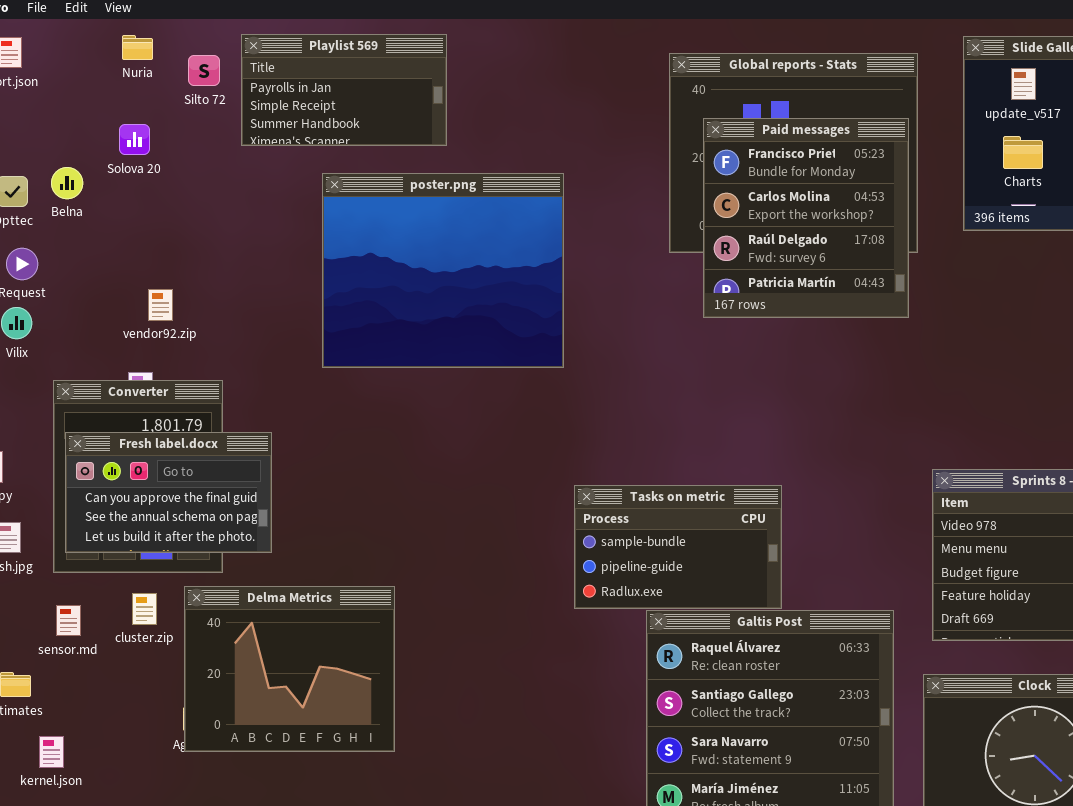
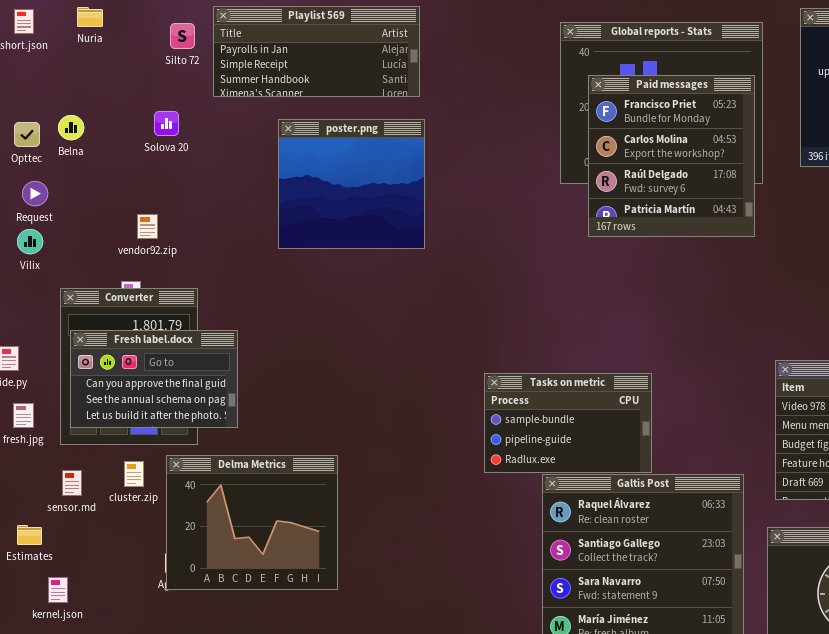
Playlist 569: [241,34,447,146] -> [213,6,420,97], resized
Nuria: [122,35,153,60] -> [77,7,103,27], moved
Solova 20: [119,124,150,155] -> [154,111,179,136], moved
poster.png: [322,173,564,368] -> [278,119,425,249], resized

